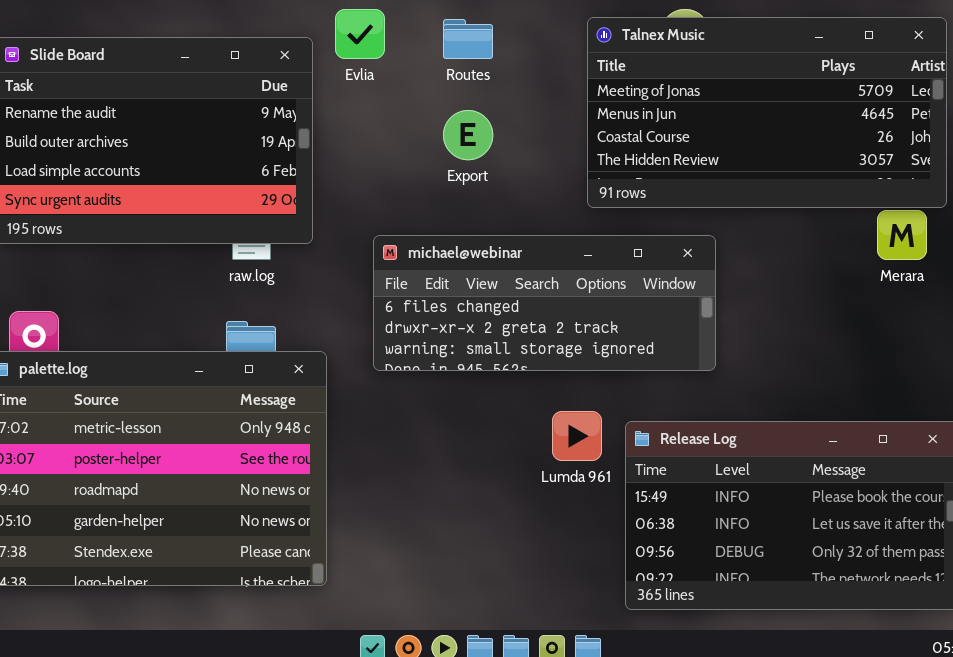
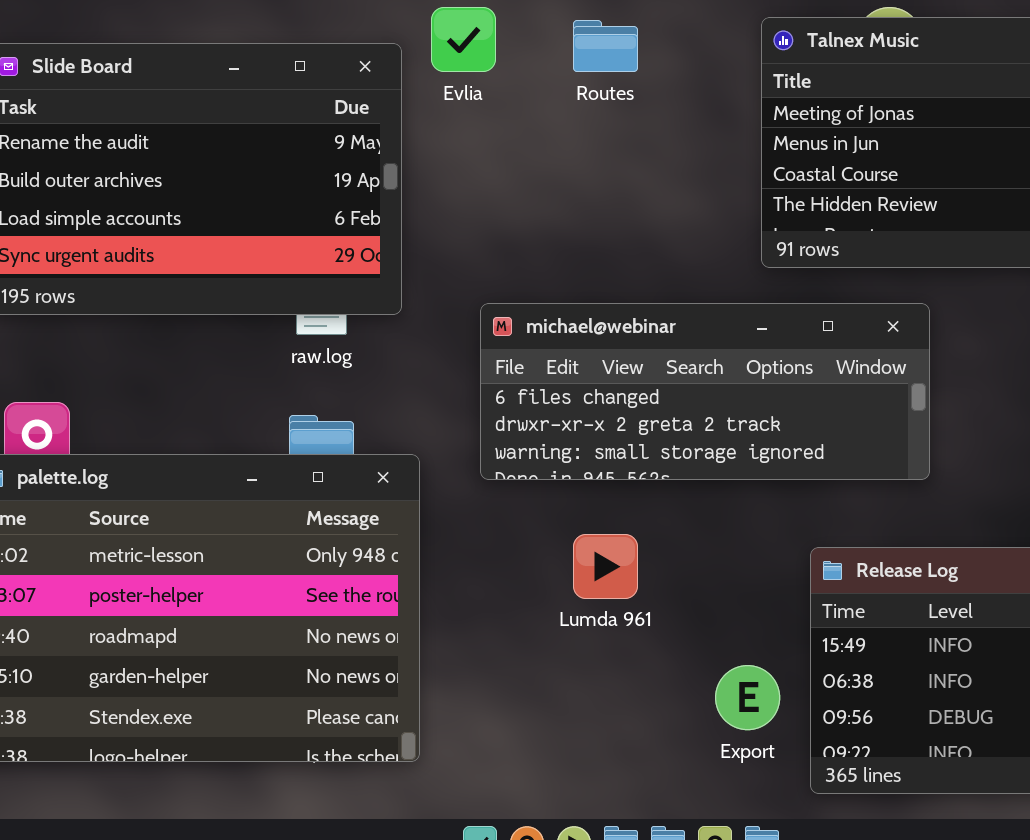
Export: [443,110,493,160] -> [715,665,780,730], moved
Lumda 961: [552,411,602,461] -> [573,534,638,599], moved

